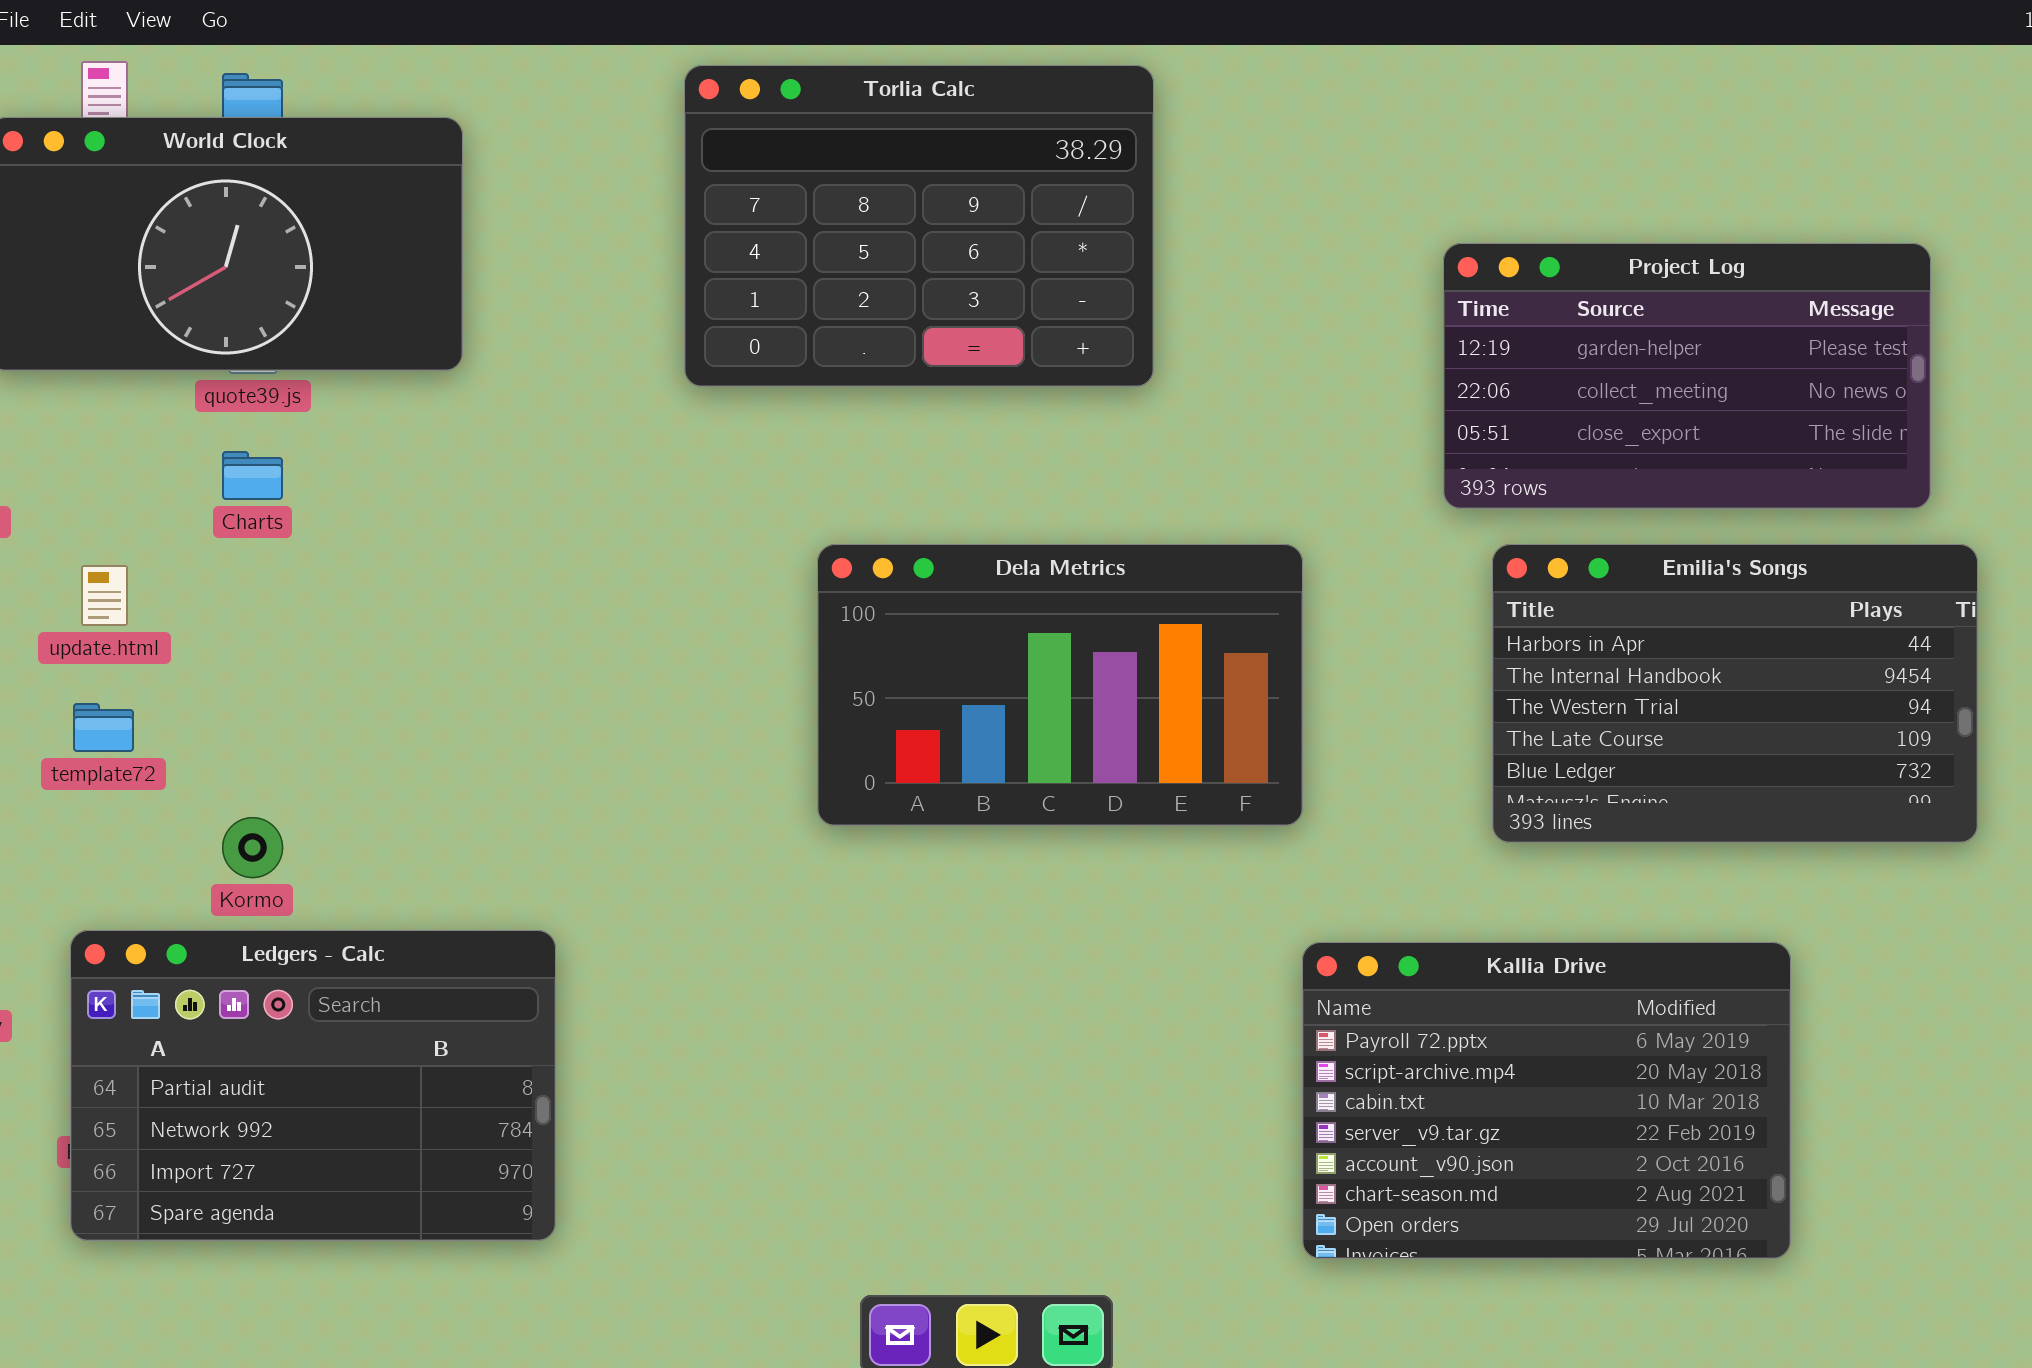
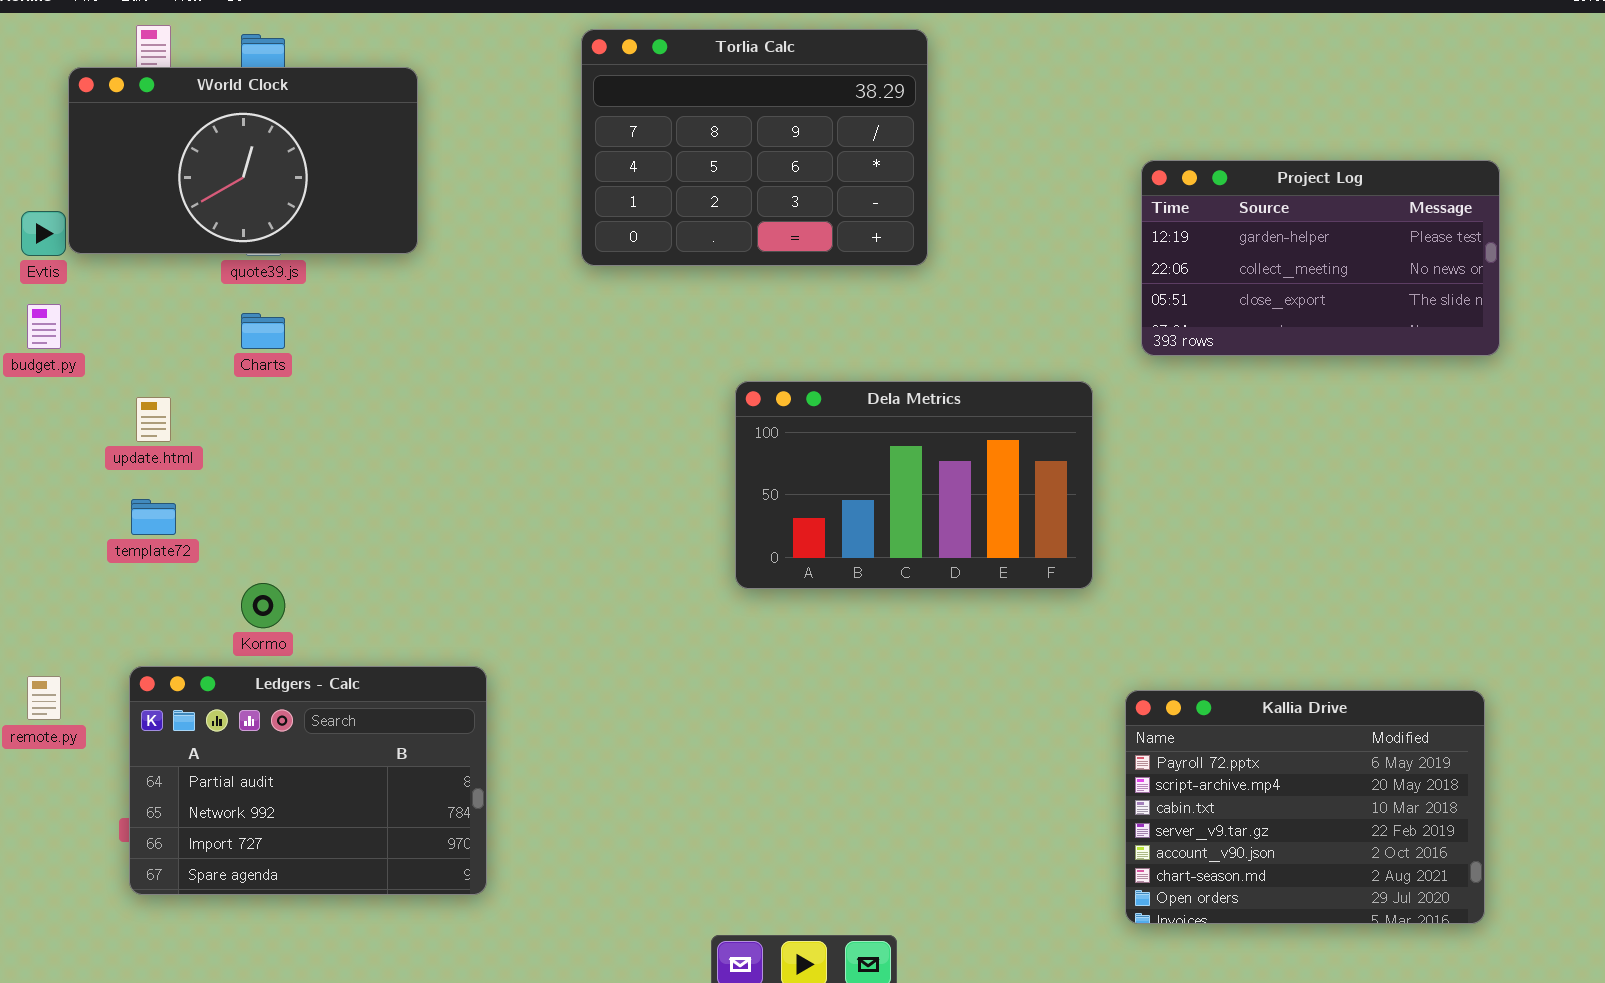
Dela Metrics: [817,544,1303,826] -> [735,381,1093,589], moved
Emilia's Songs: [1492,544,1978,843] -> none, closed
Kallia Drive: [1302,942,1791,1259] -> [1125,690,1485,924], moved

